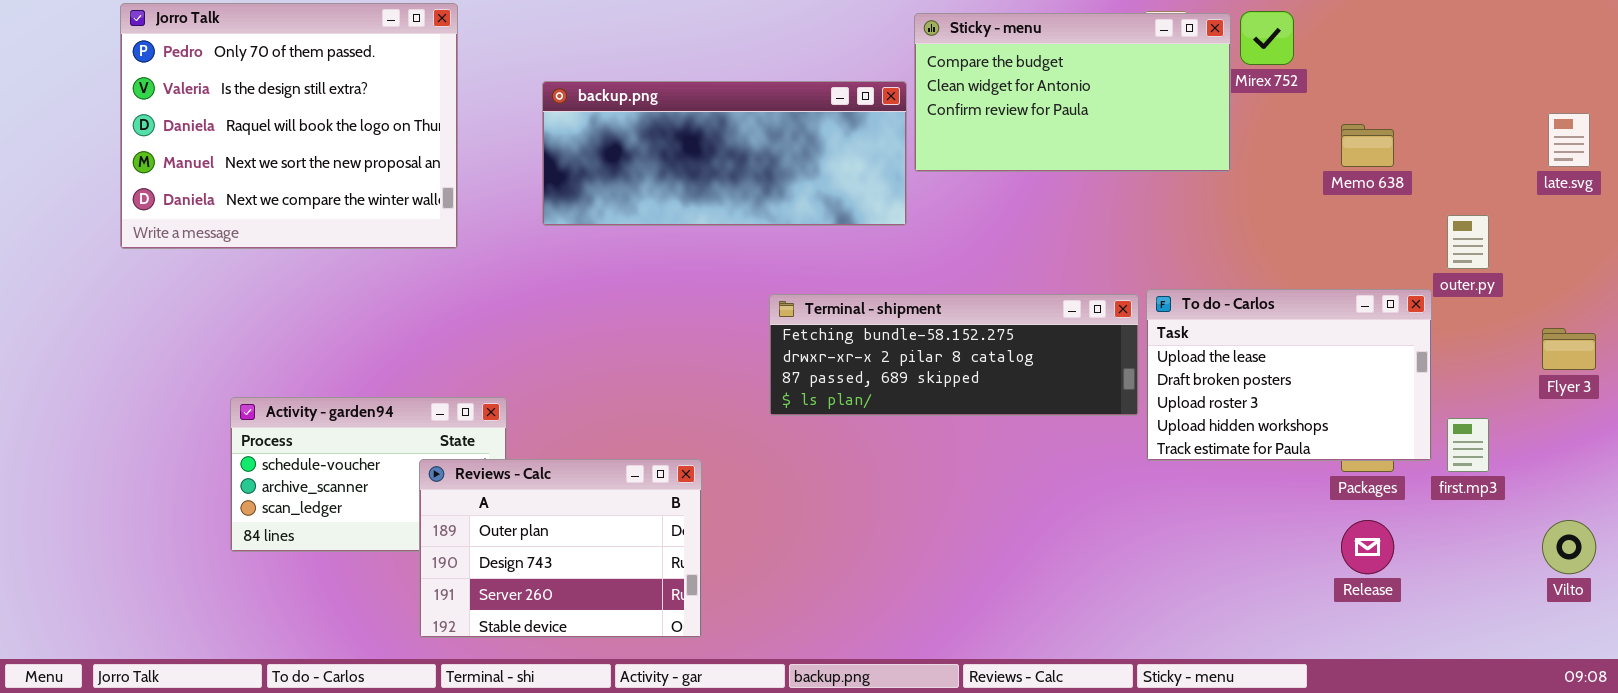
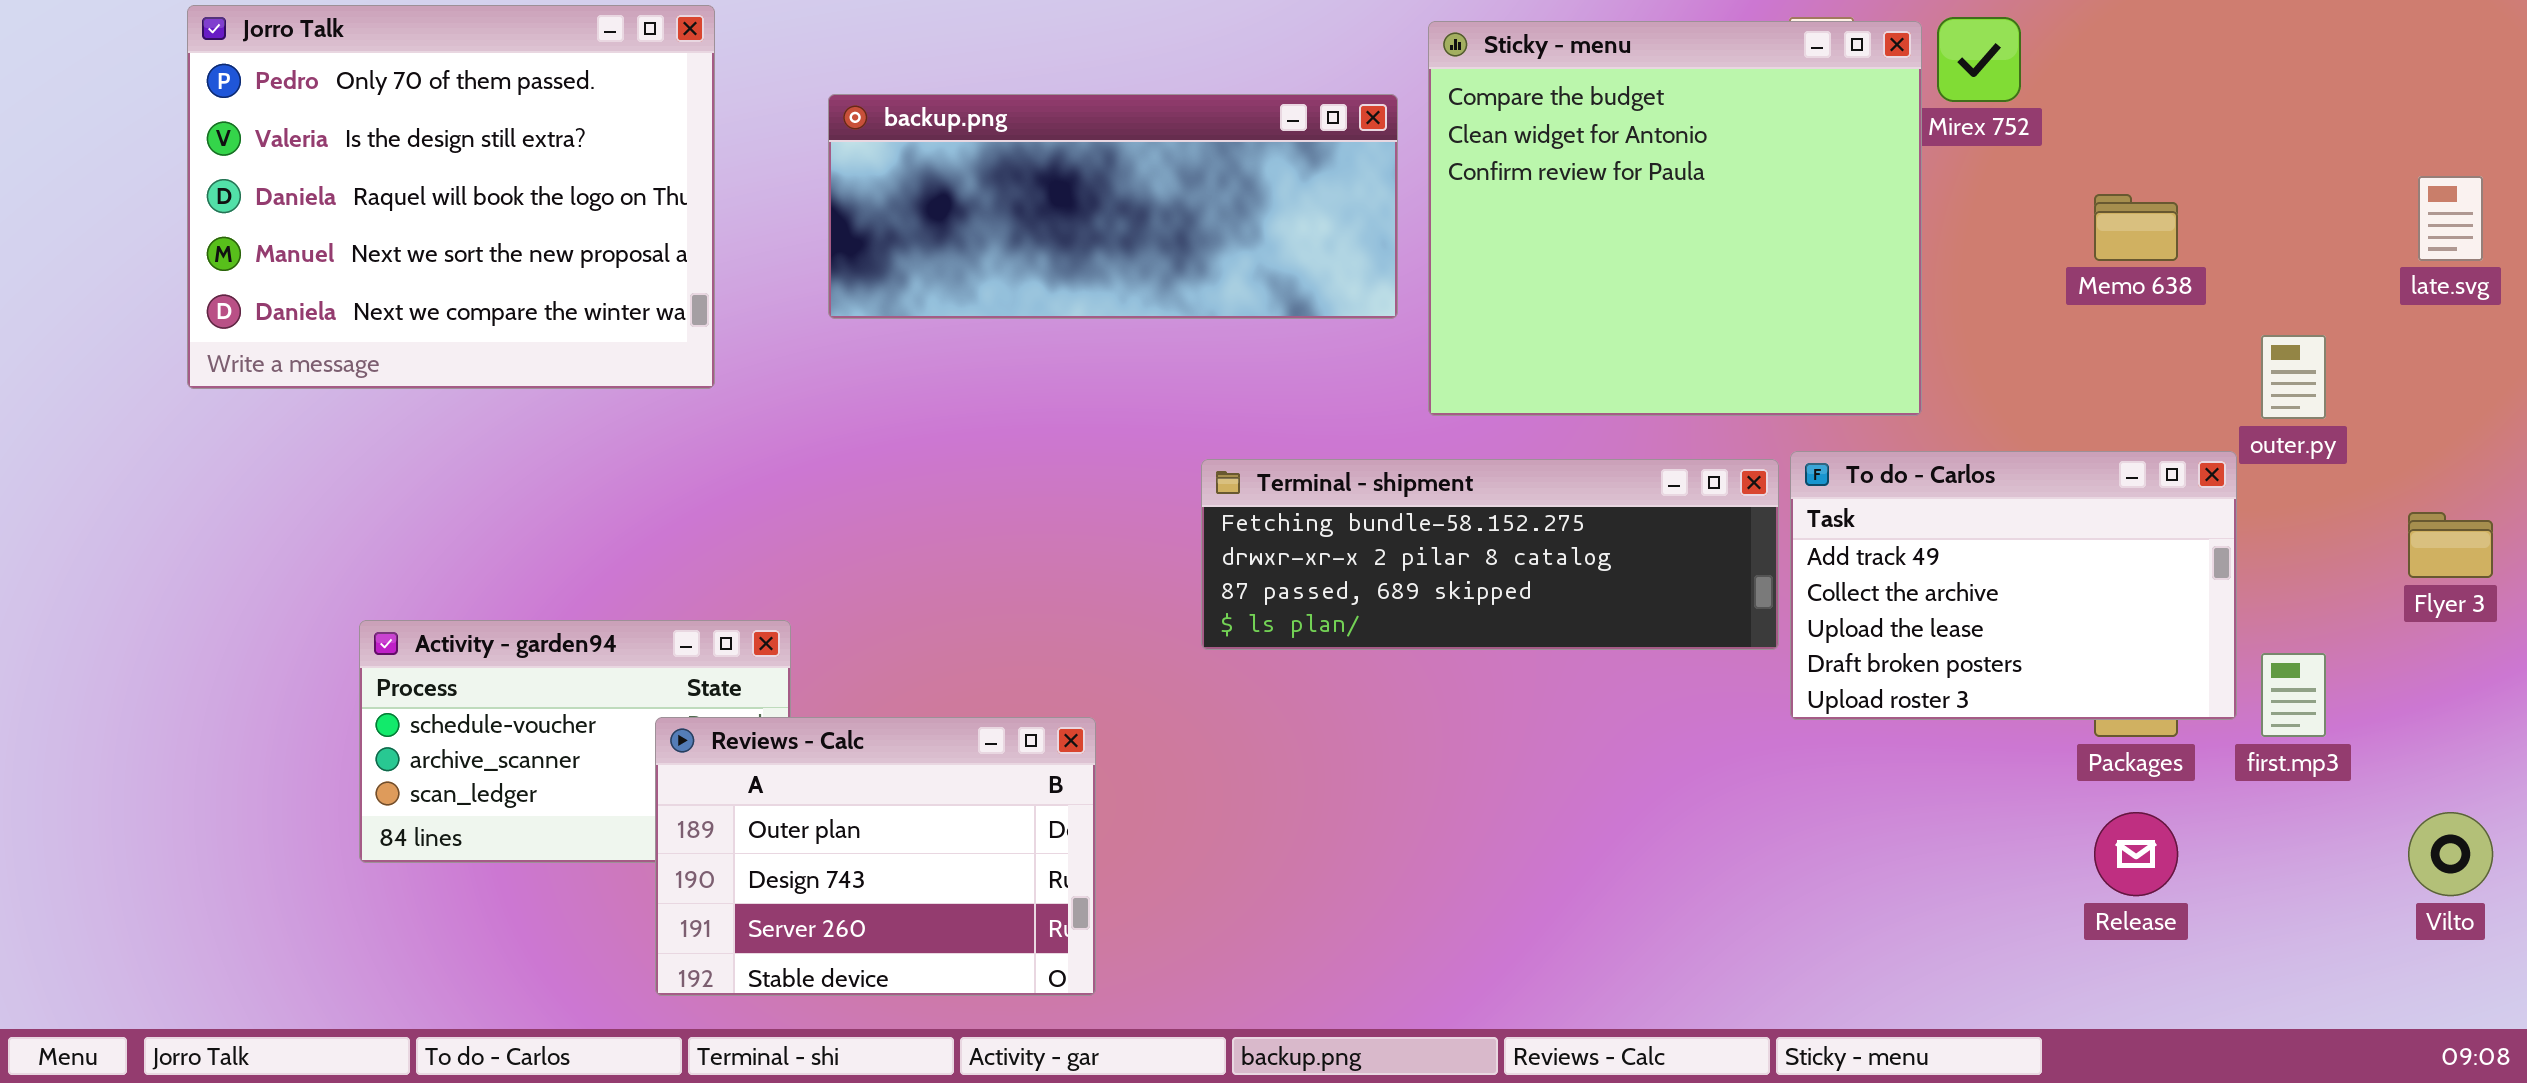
Sticky - menu: [914,13,1231,172] -> [1428,21,1922,416], resized
backup.png: [542,81,907,226] -> [828,94,1398,319], moved
To do - Carlos: [1146,289,1432,461] -> [1790,451,2237,720], scrolled up 2 rows

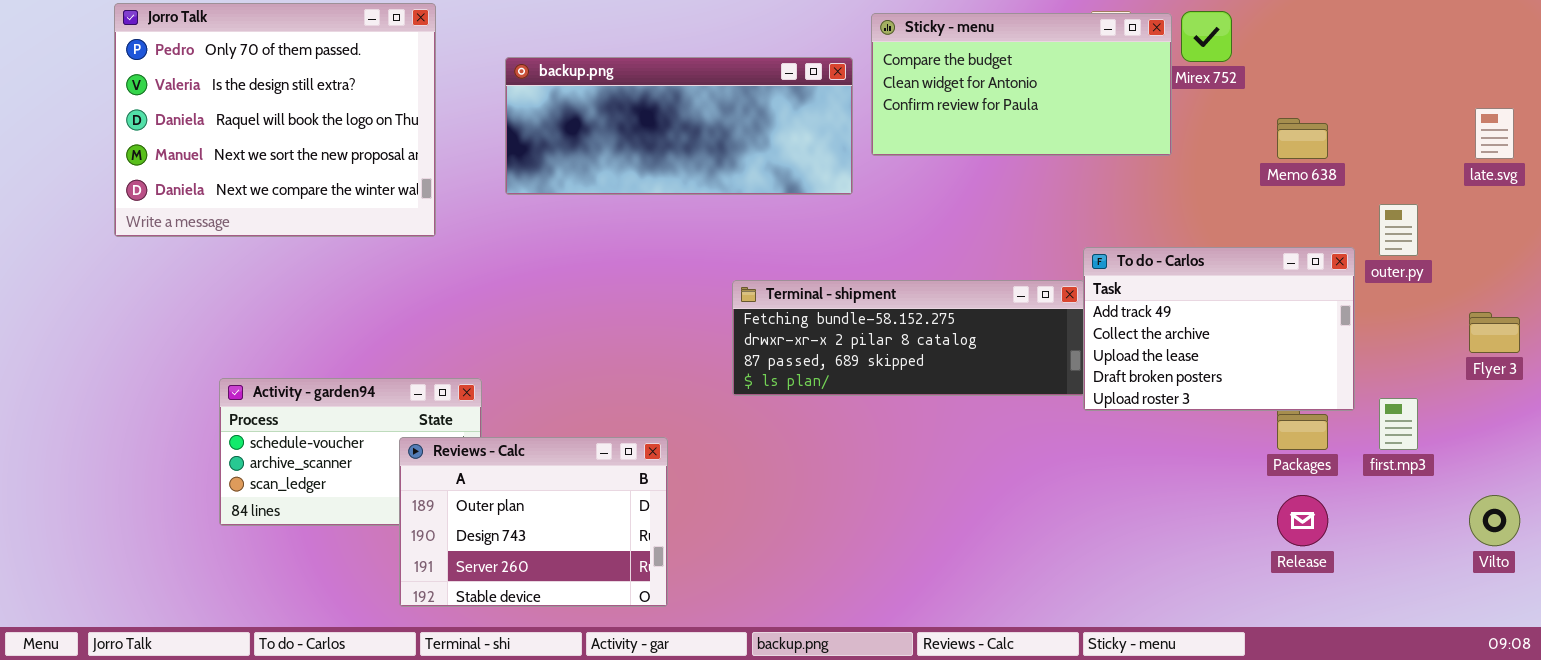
Sticky - menu: [1428,21,1922,416] -> [871,13,1172,156], resized
To do - Carlos: [1790,451,2237,720] -> [1083,247,1355,411], moved

